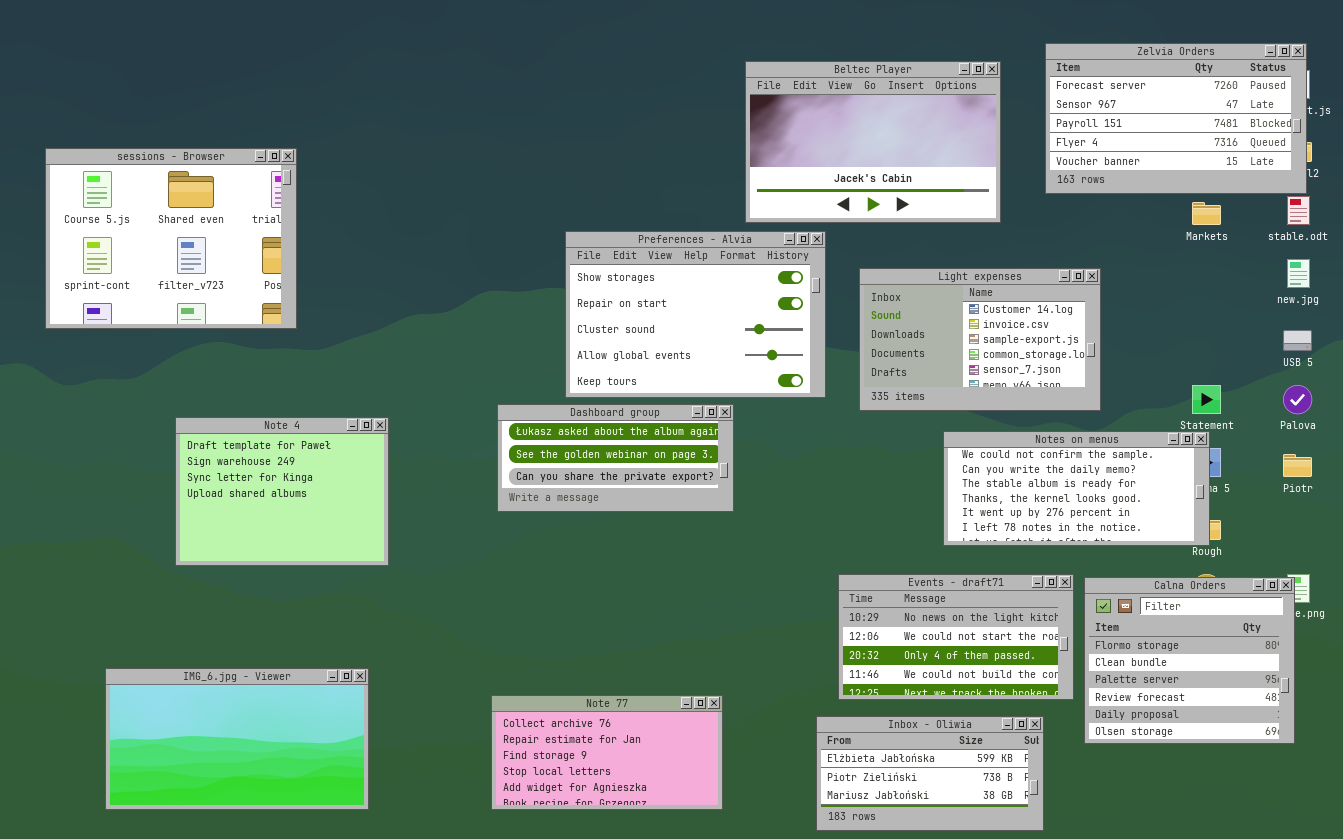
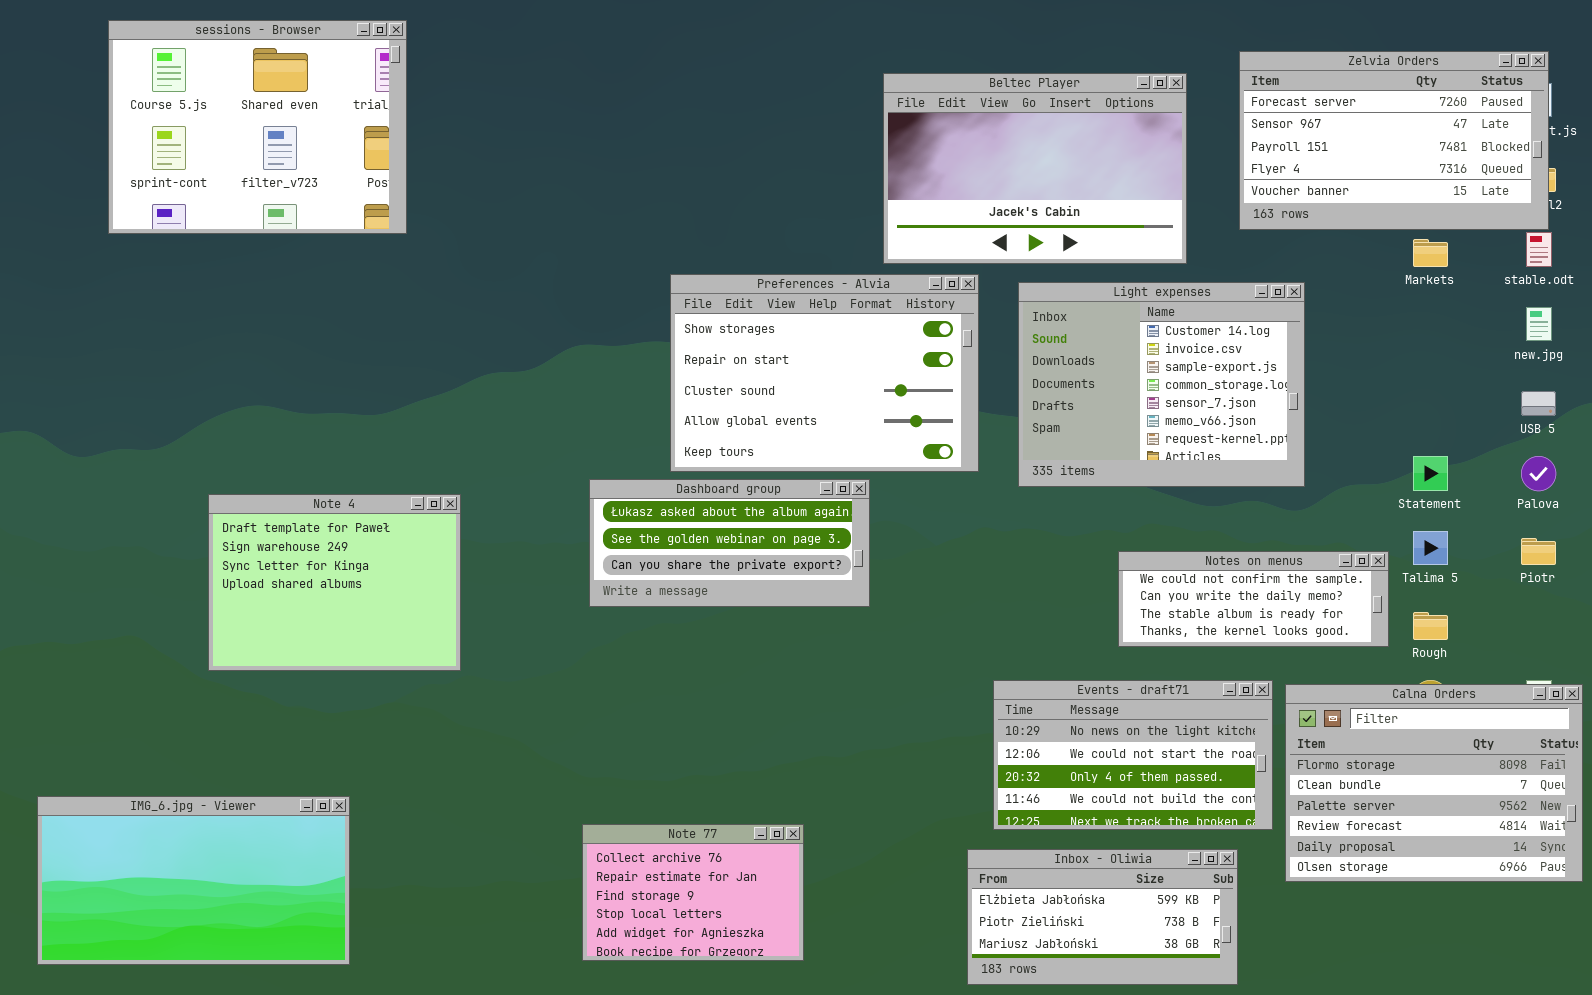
sessions - Browser: [45,148,297,329] -> [108,20,407,234], moved
Light expenses: [859,268,1101,411] -> [1018,282,1305,487], resized
Notes on menus: [943,431,1210,546] -> [1118,551,1389,647], resized
Calna Orders: [1084,577,1295,744] -> [1285,684,1583,882], resized
IMG_6.jpg - Viewer: [105,668,369,810] -> [37,796,350,965], moved
Note 77: [491,695,723,810] -> [582,824,804,961], resized

